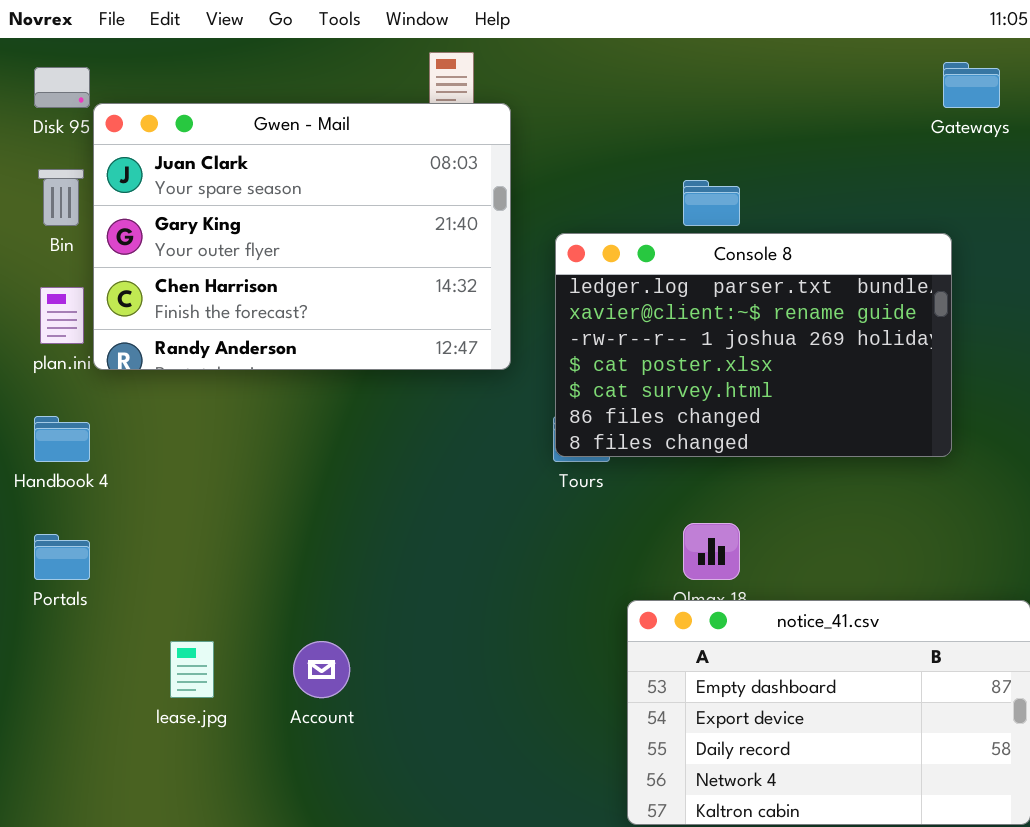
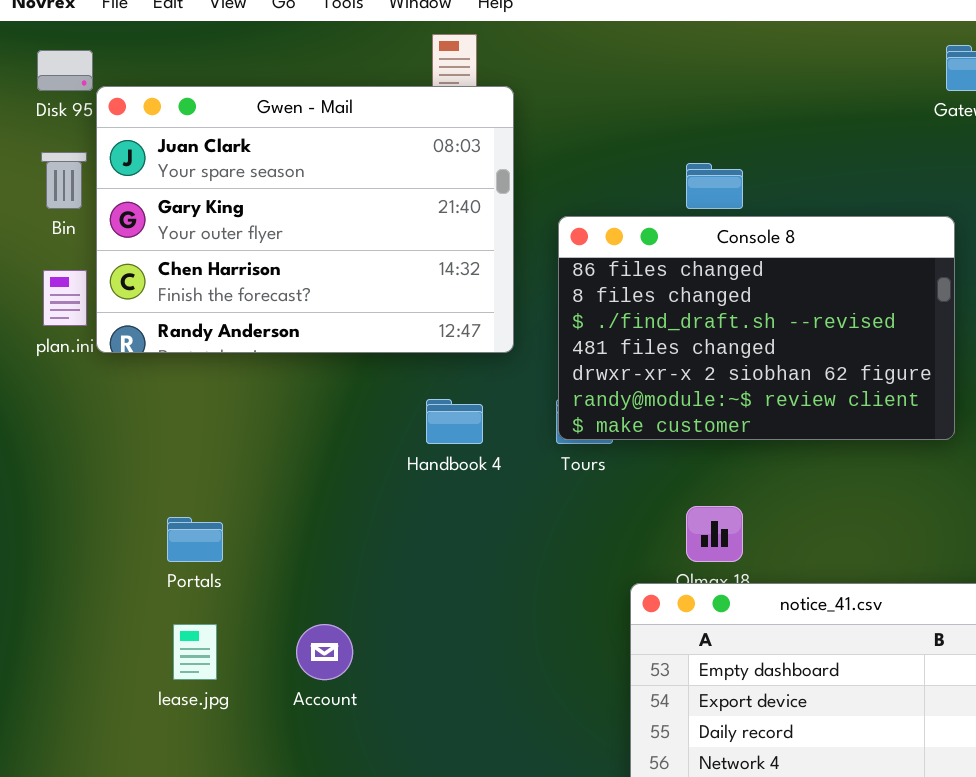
Console 8: [555,233,952,457] -> [558,216,955,440], scrolled down 5 rows
Handbook 4: [34,416,90,462] -> [426,399,483,444], moved
Portals: [34,534,90,580] -> [167,517,223,562], moved

